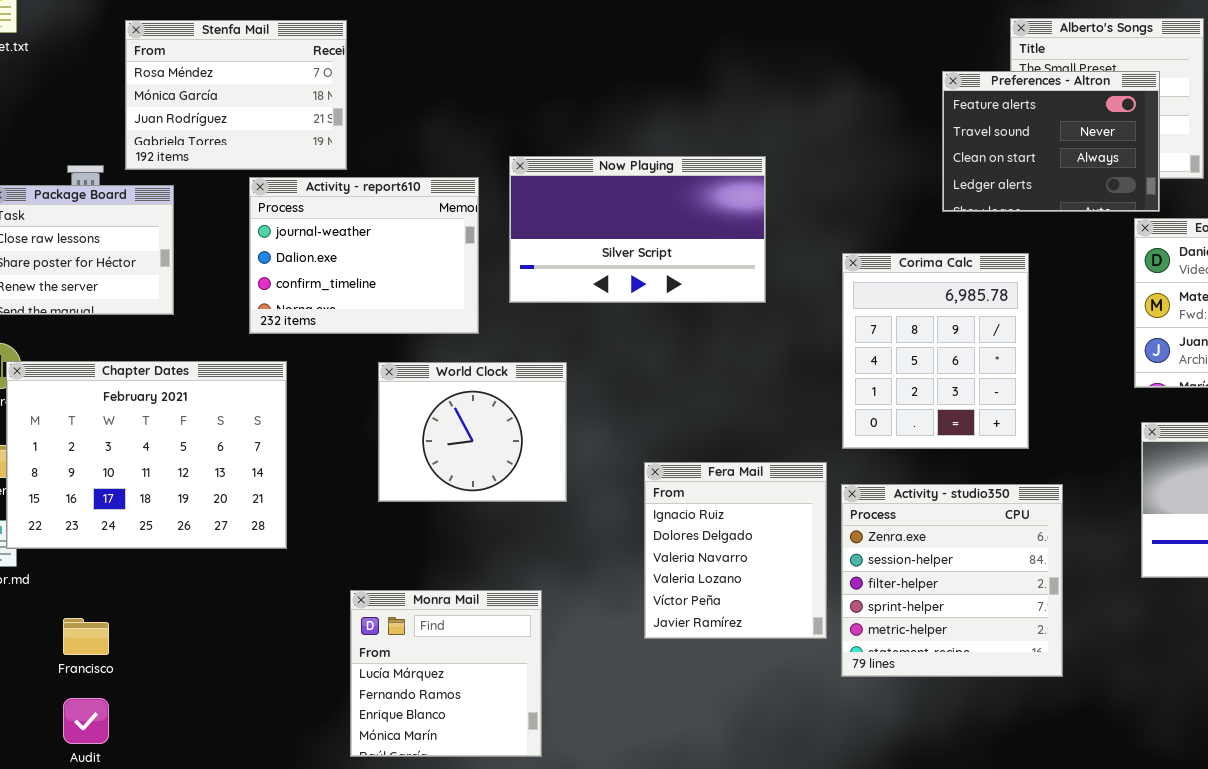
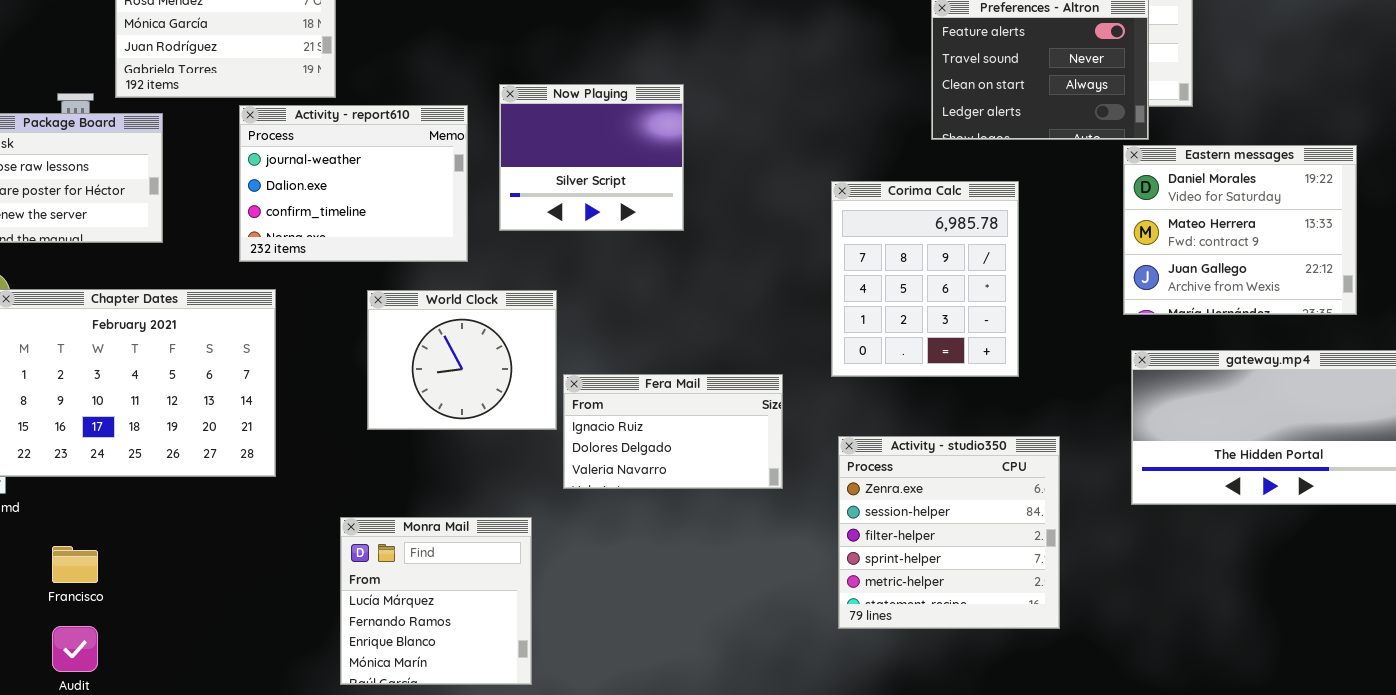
Now Playing: [509,156,766,303] -> [499,84,684,231], resized
Fera Mail: [644,462,827,639] -> [563,374,783,489], moved, resized
Activity - studio350: [841,484,1063,677] -> [838,436,1060,629], moved

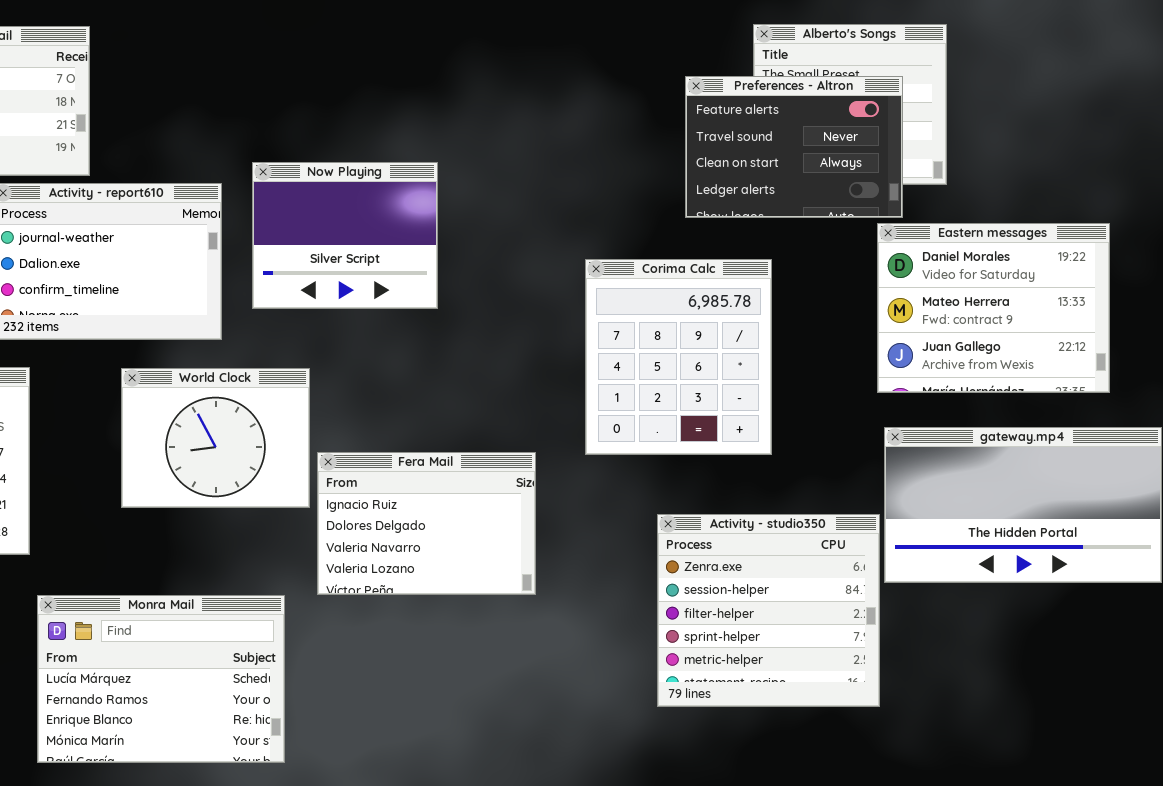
Fera Mail: [563,374,783,489] -> [317,452,536,595], resized
Activity - studio350: [838,436,1060,629] -> [657,514,880,707], moved
Monra Mail: [340,517,532,685] -> [37,595,285,763], resized

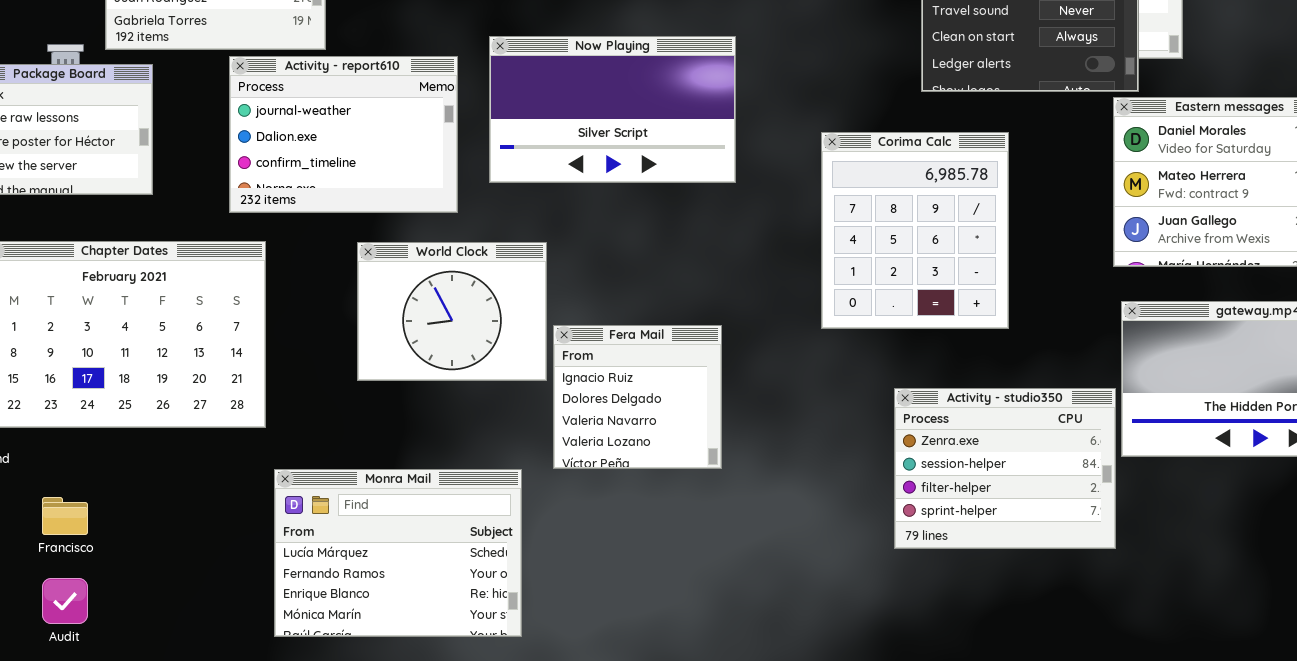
Now Playing: [252,162,438,309] -> [489,36,736,183], resized
Fera Mail: [317,452,536,595] -> [553,325,722,469], resized
Activity - studio350: [657,514,880,707] -> [894,388,1116,549], resized

